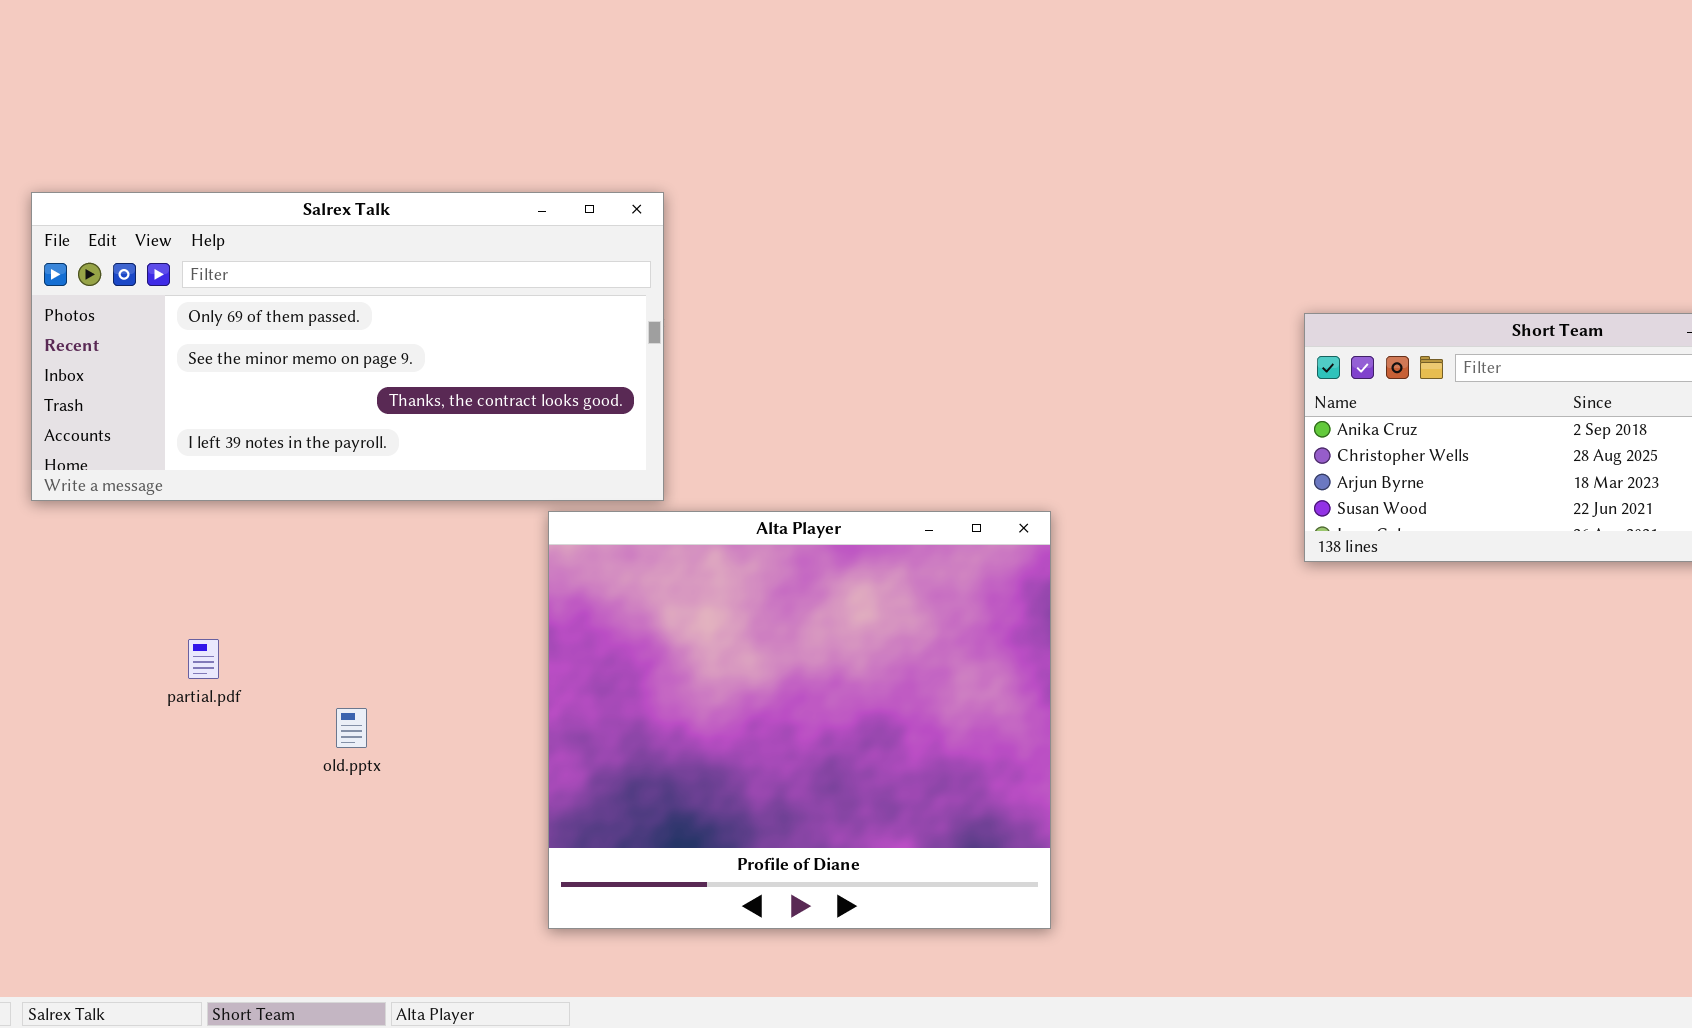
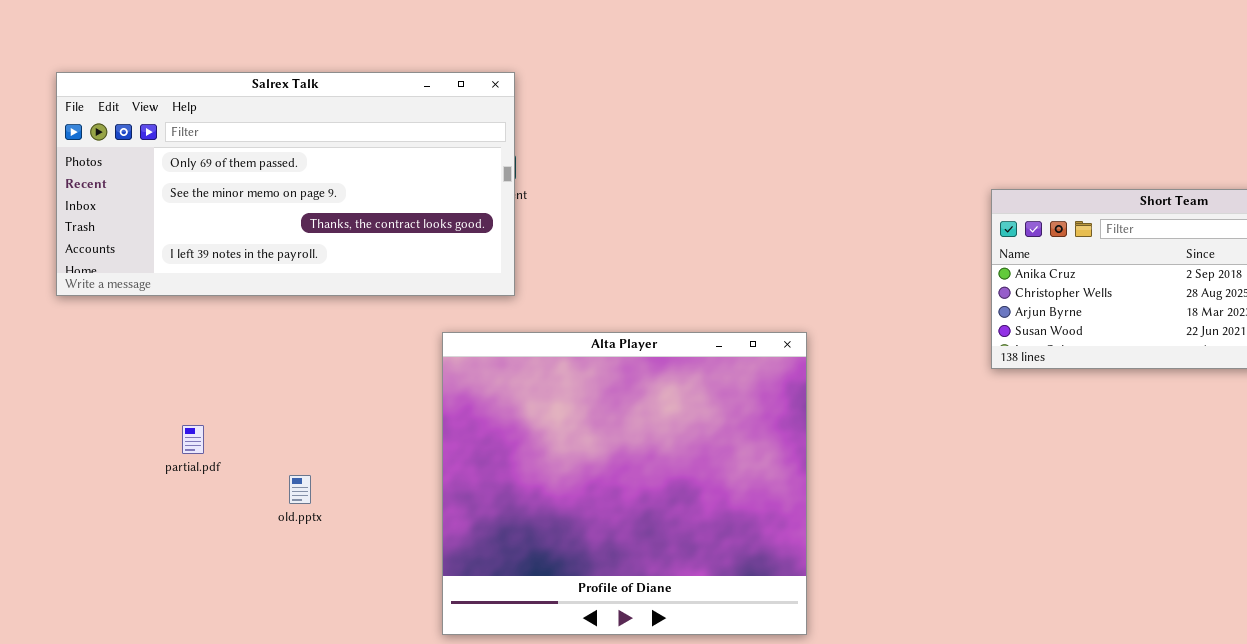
Salrex Talk: [31,192,664,501] -> [56,72,515,296], moved

